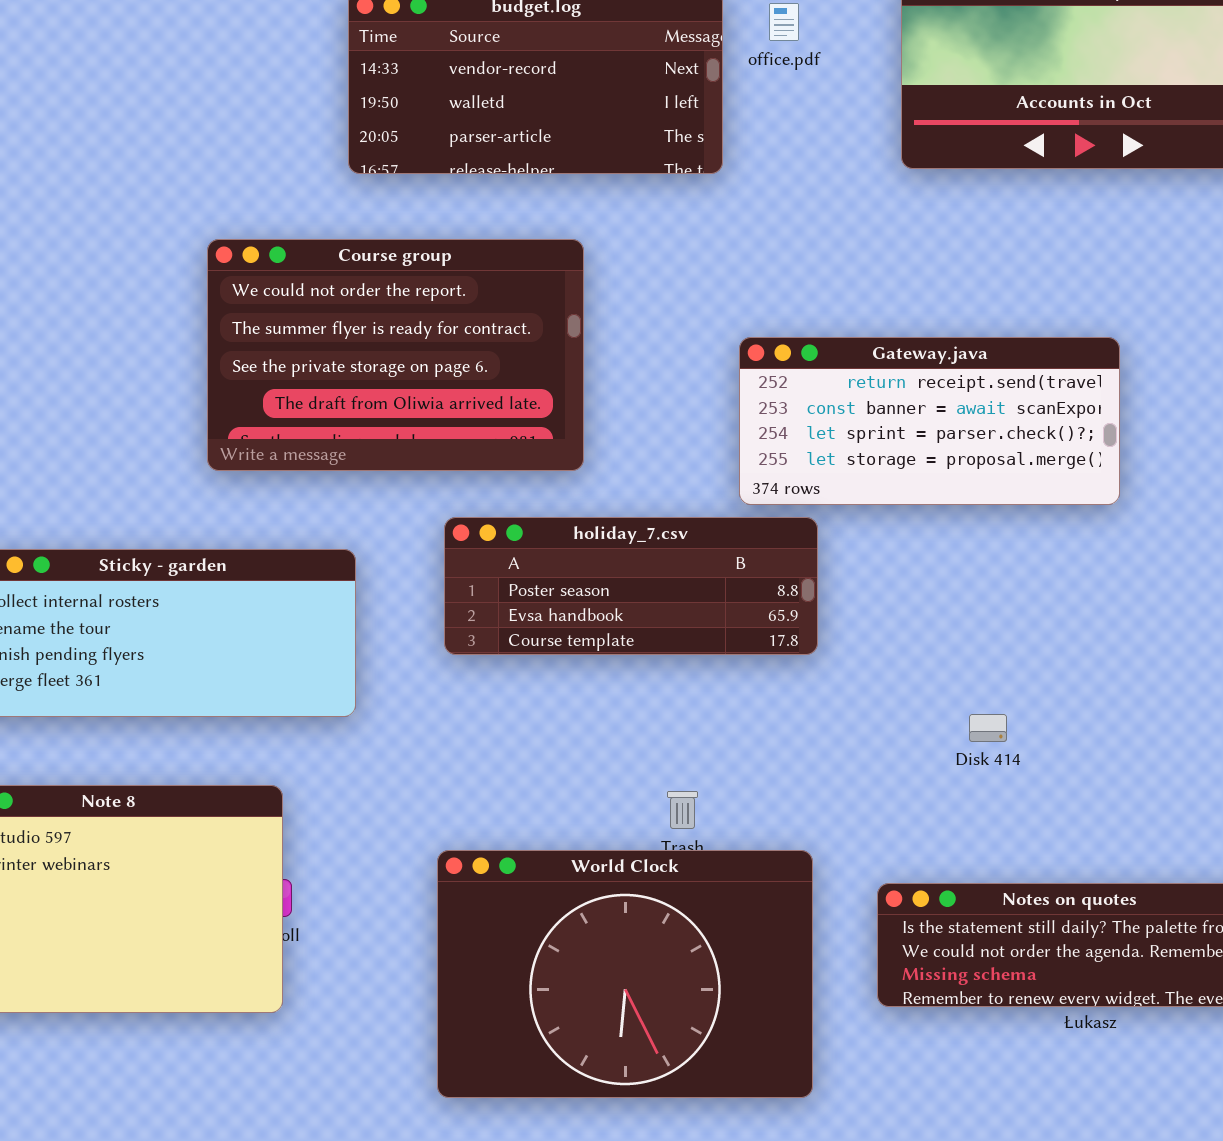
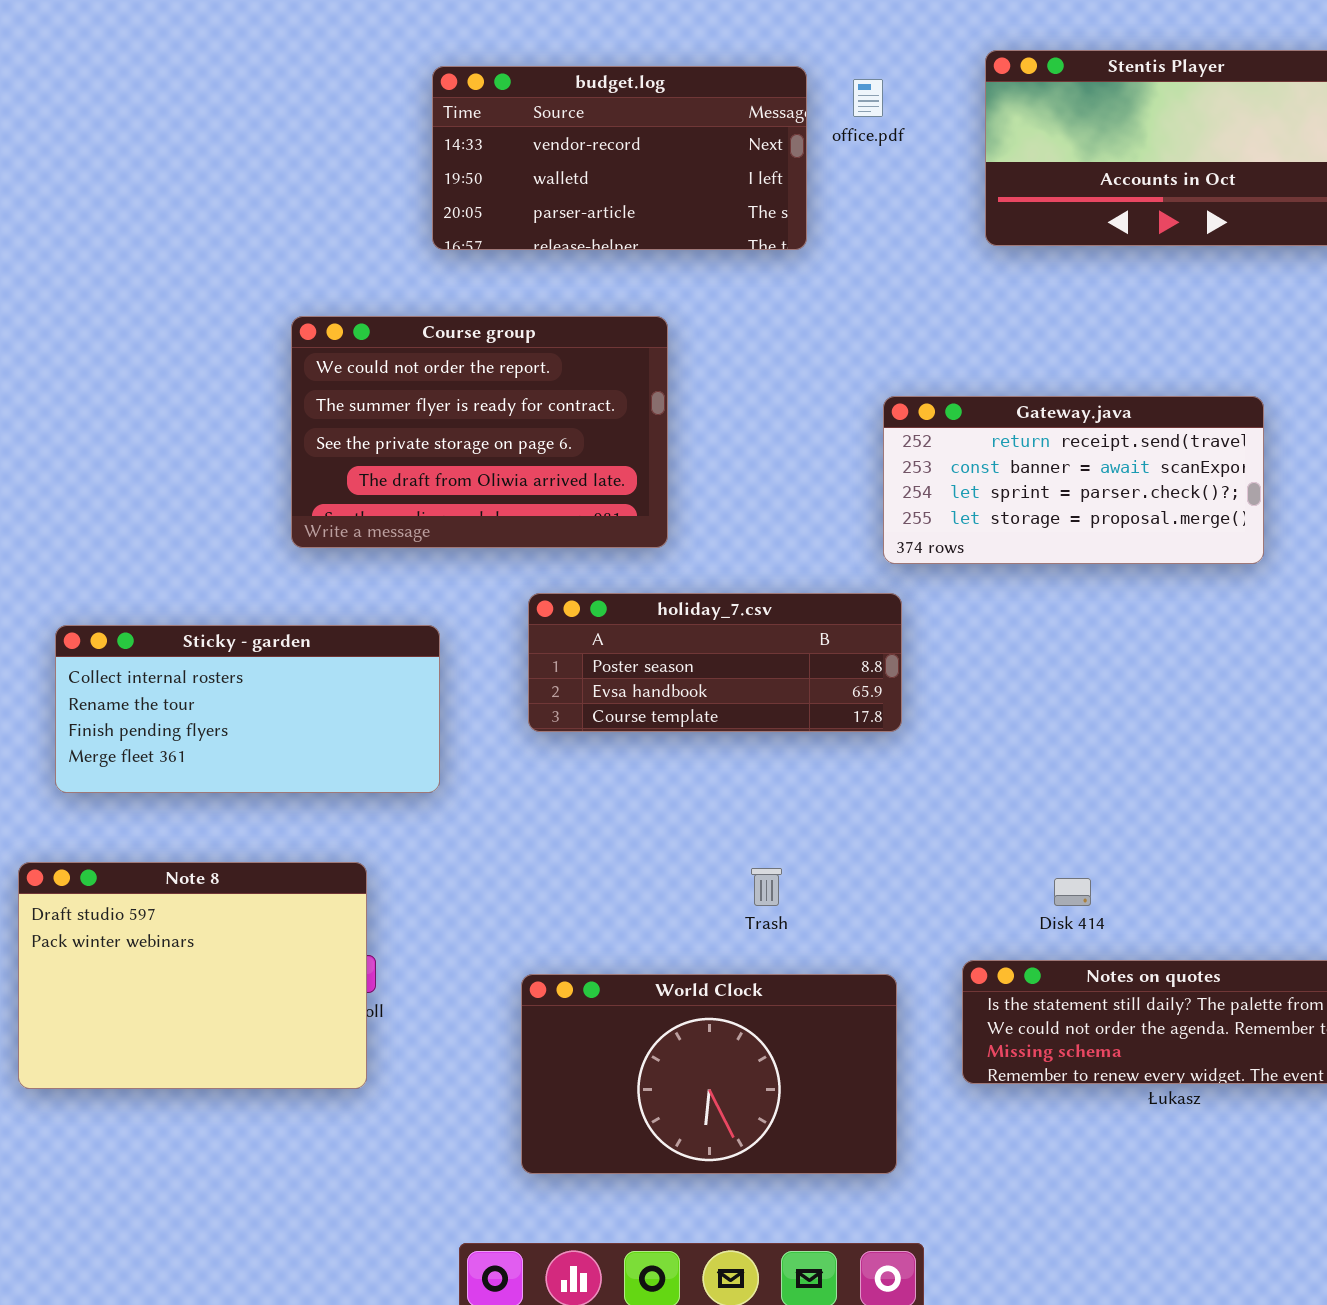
Gateway.java: [739,337,1120,505] -> [883,396,1264,564], moved
Disk 414: [969,714,1007,742] -> [1054,878,1091,906], moved
World Clock: [437,850,813,1098] -> [521,974,897,1174], resized

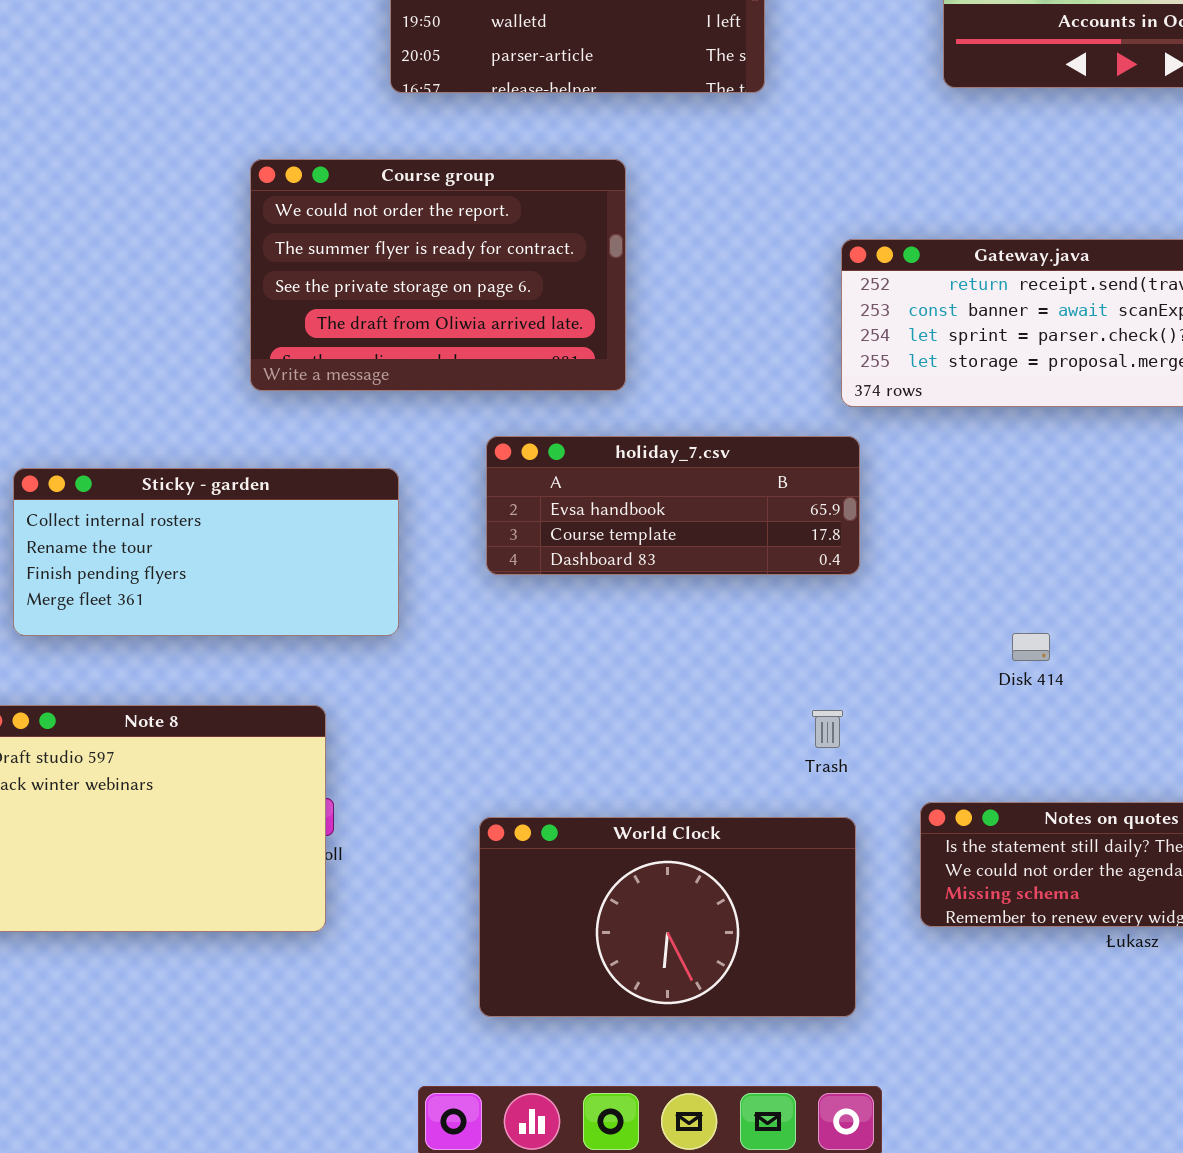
holiday_7.csv: [528,593,902,732] -> [486,436,860,575], scrolled down 1 row
Trash: [751,868,782,906] -> [812,710,843,748], moved
Disk 414: [1054,878,1091,906] -> [1012,633,1050,661], moved

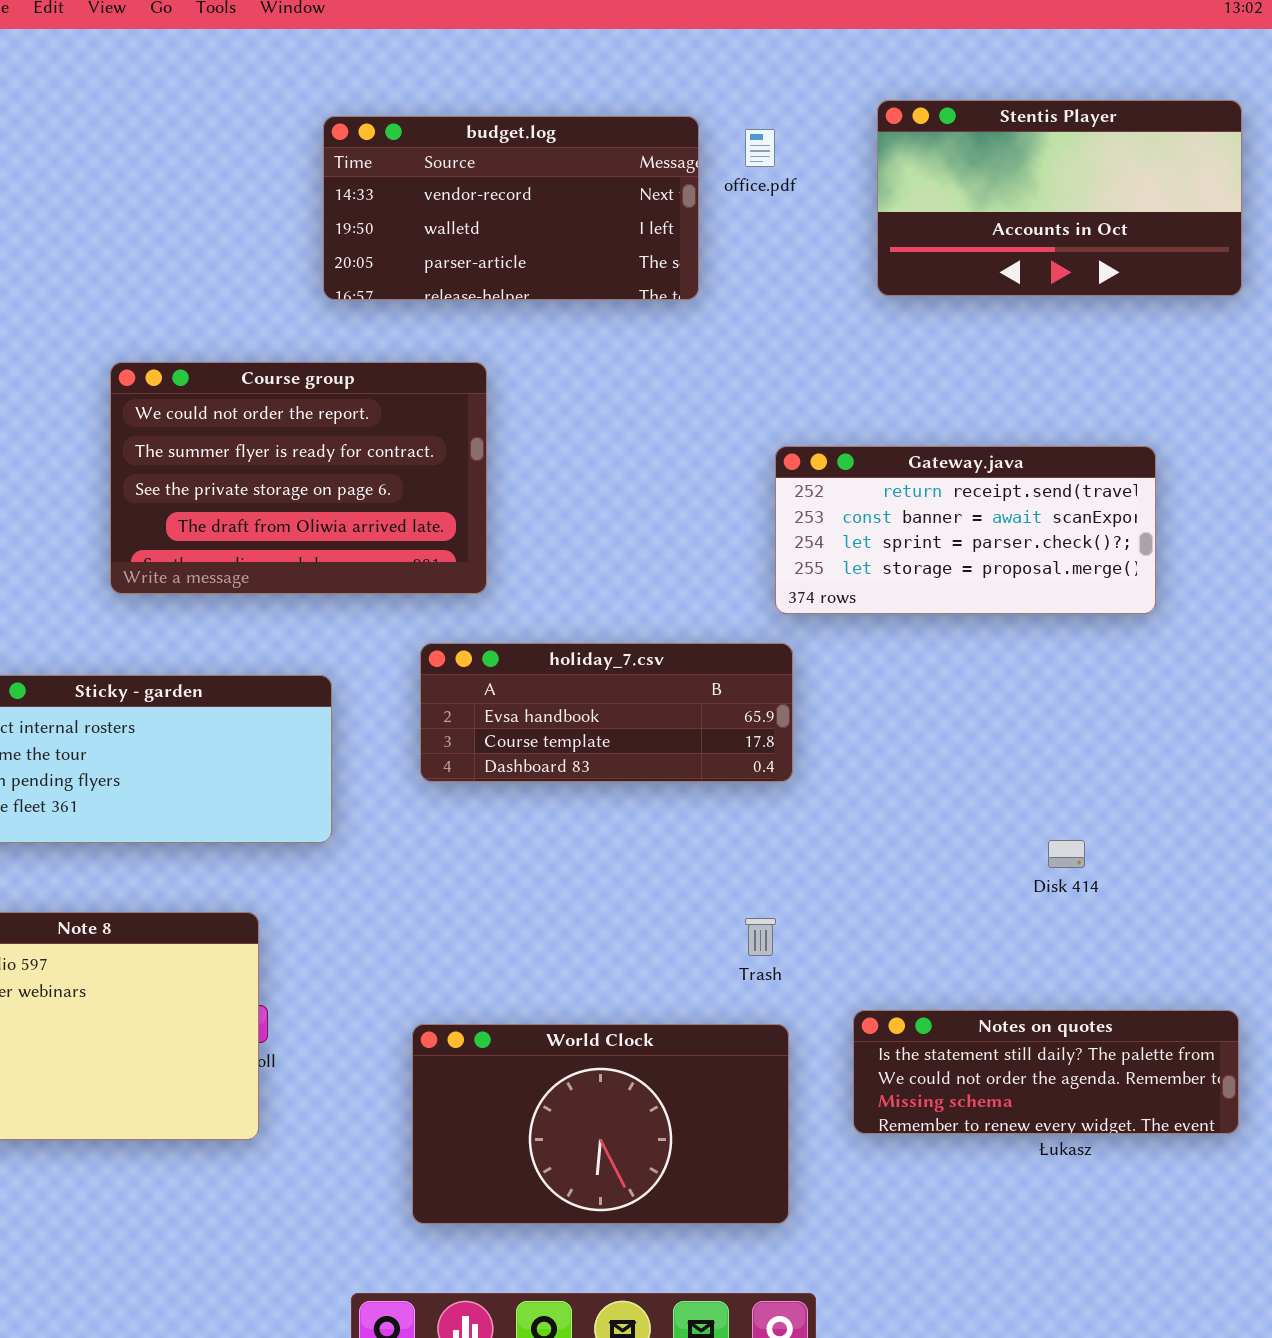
Course group: [250,159,626,391] -> [110,362,487,594], moved
Disk 414: [1012,633,1050,661] -> [1048,840,1085,868], moved

